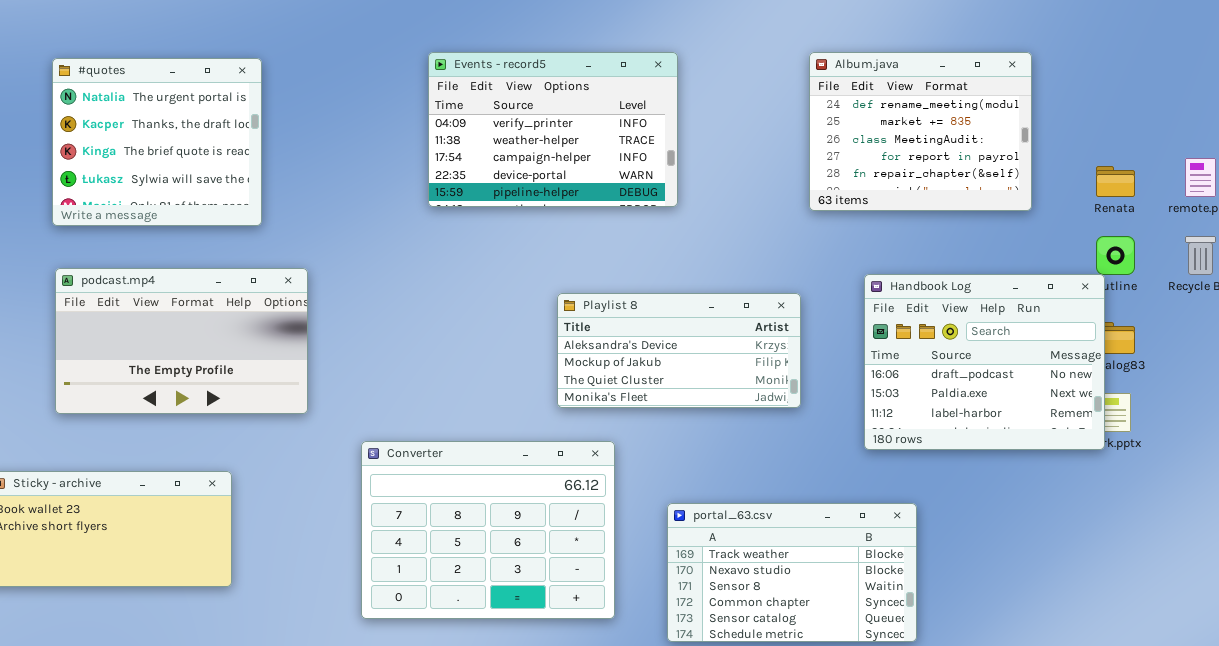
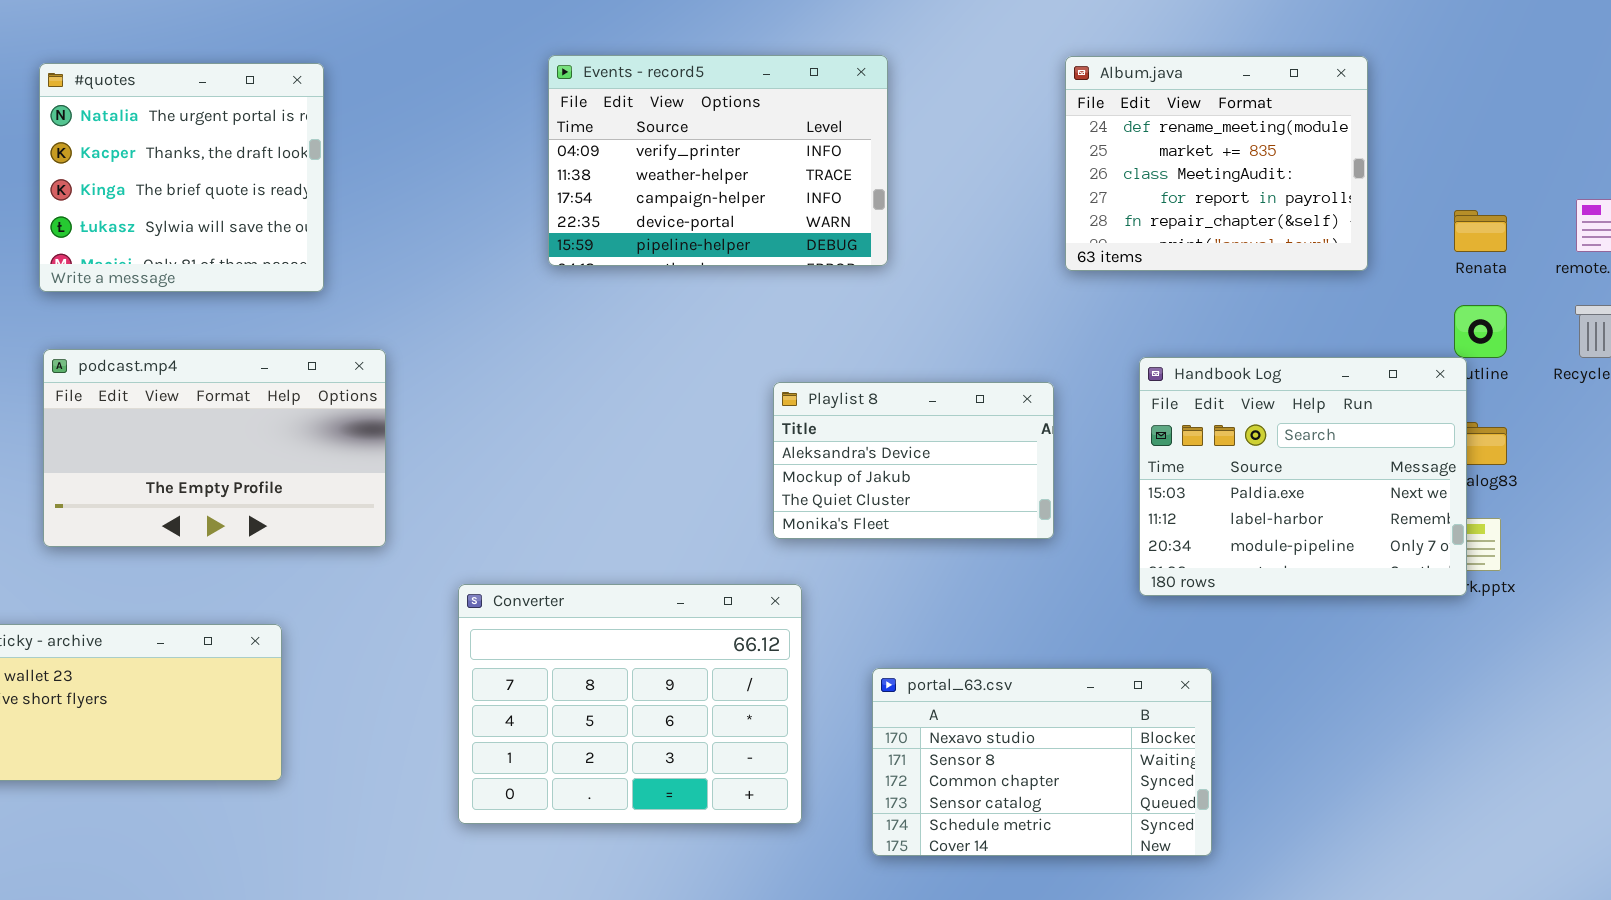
Handbook Log: [864,274,1105,450] -> [1139,357,1467,596], scrolled down 1 row
Playlist 8: [557,293,801,408] -> [773,382,1054,539], resized
portal_63.csv: [667,503,917,642] -> [872,668,1212,856], scrolled down 1 row

